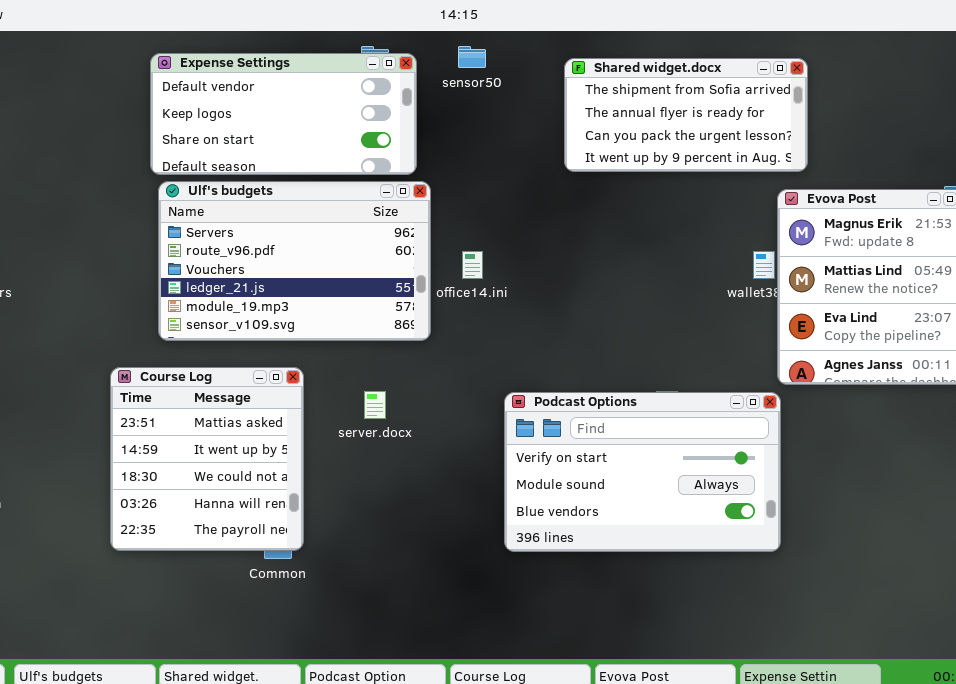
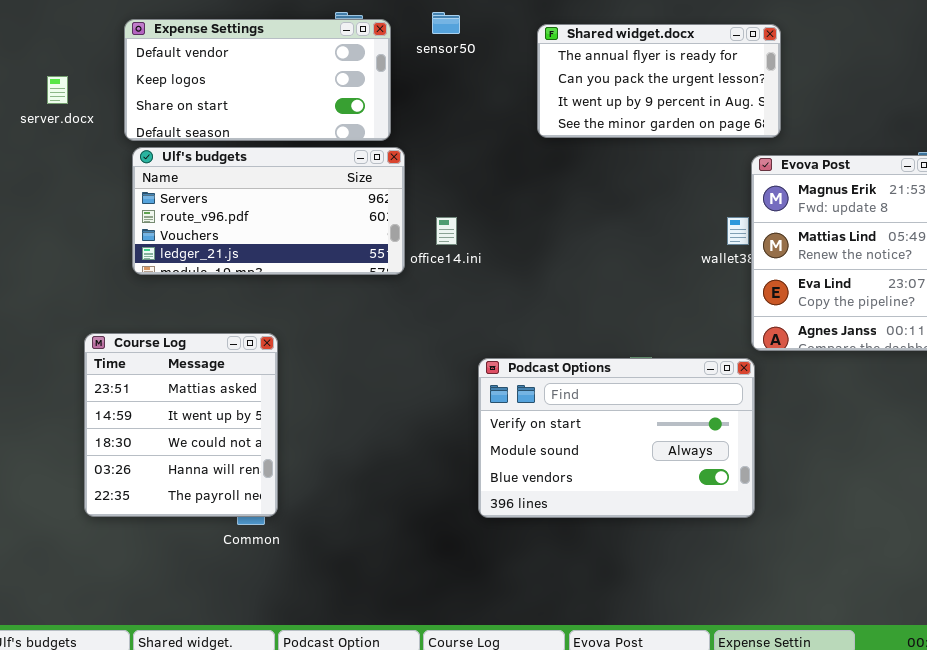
Shared widget.docx: [564,58,808,172] -> [537,24,781,138], scrolled down 1 row
Ulf's budgets: [158,181,431,341] -> [132,147,405,275], resized
server.docx: [364,391,386,419] -> [47,76,68,104], moved

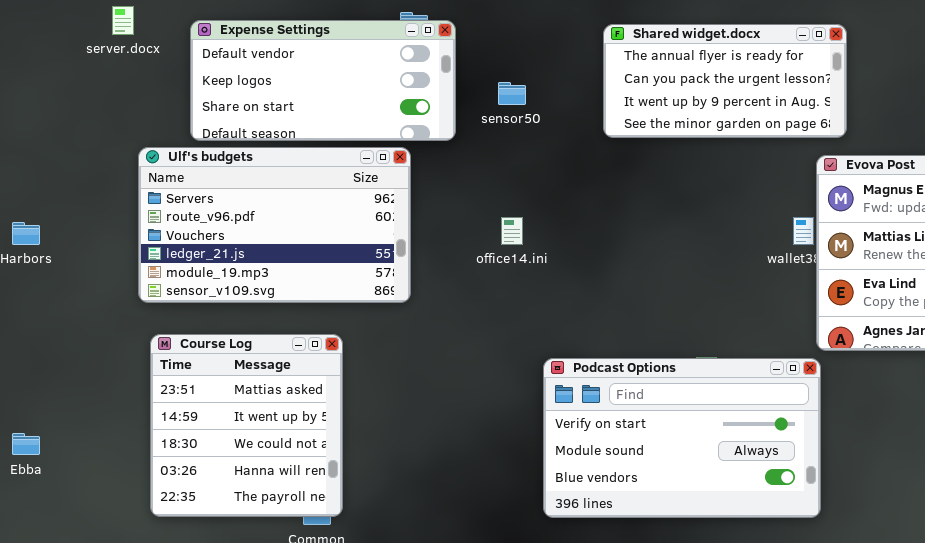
sensor50: [432,12,460,34] -> [498,82,526,105], moved
server.docx: [47,76,68,104] -> [112,6,134,35], moved
Ulf's budgets: [132,147,405,275] -> [138,147,411,303], moved, resized

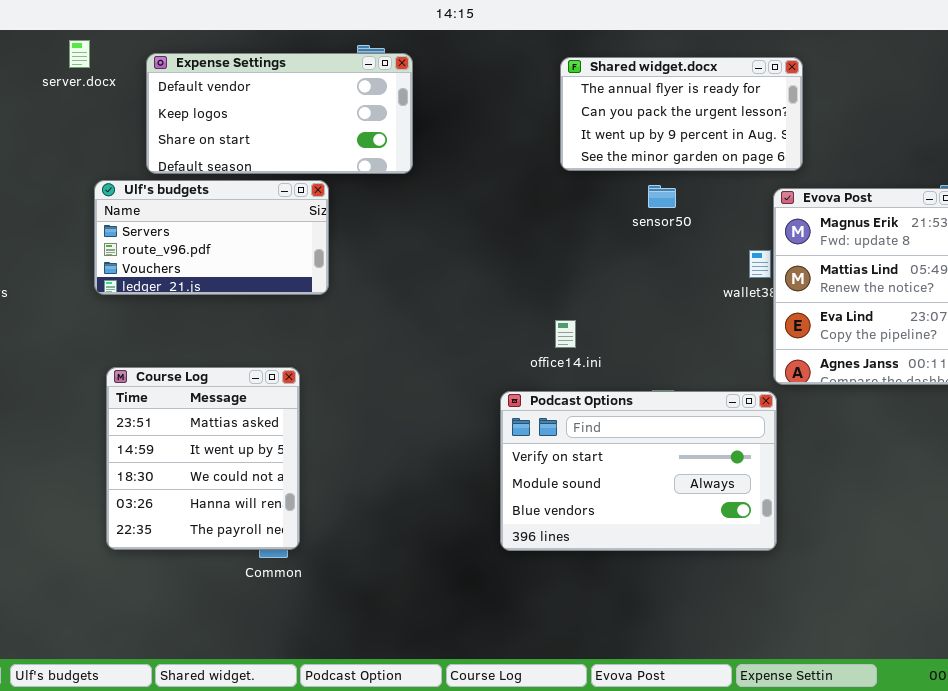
sensor50: [498,82,526,105] -> [648,185,676,208], moved
Ulf's budgets: [138,147,411,303] -> [94,180,329,295], resized
office14.ini: [501,217,523,245] -> [555,320,576,348], moved

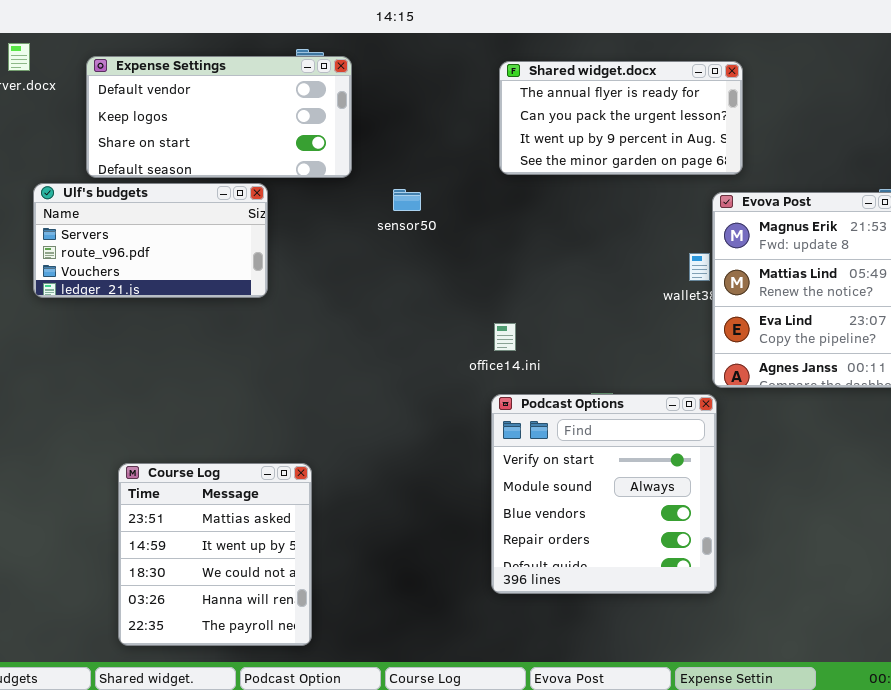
sensor50: [648,185,676,208] -> [393,189,421,211], moved
Course Log: [106,367,300,550] -> [118,463,312,646], moved
Podcast Options: [500,391,777,551] -> [491,394,717,594], resized

